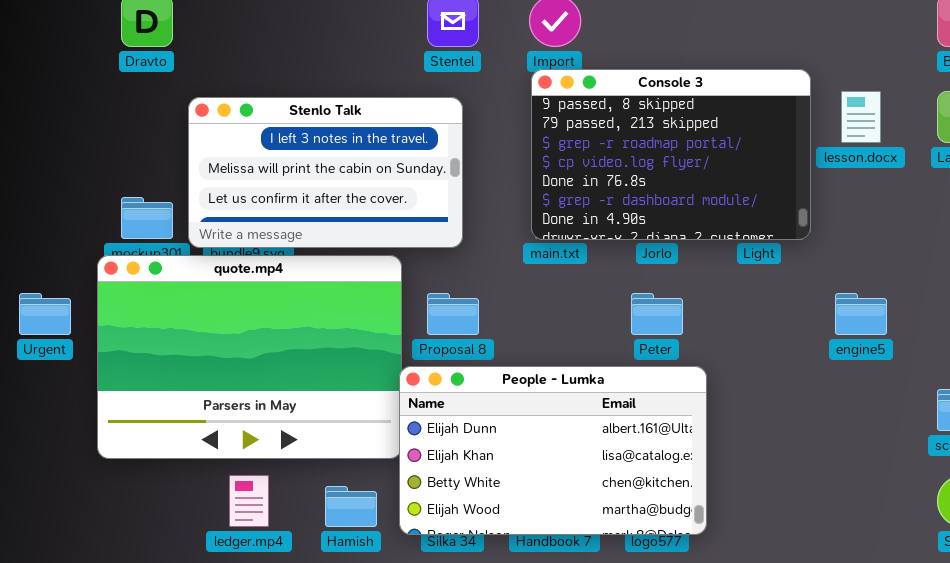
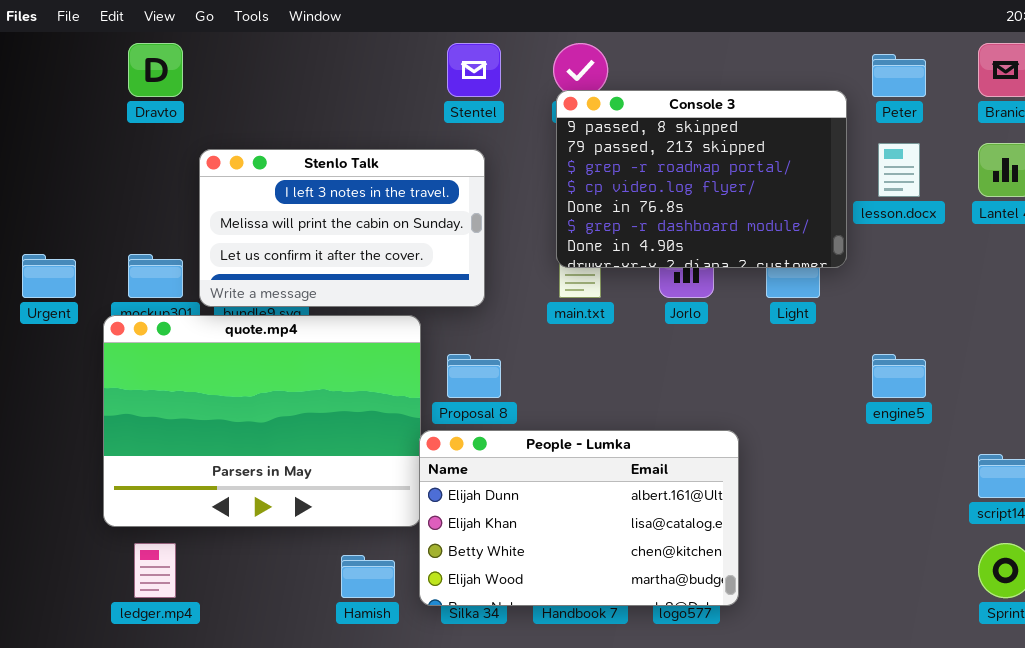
Console 3: [531,69,811,240] -> [556,90,847,268], moved
Urgent: [19,293,71,335] -> [22,254,76,298], moved
Peter: [631,293,683,335] -> [872,54,926,97], moved
ledger.mp4: [229,475,269,527] -> [134,543,176,598], moved

